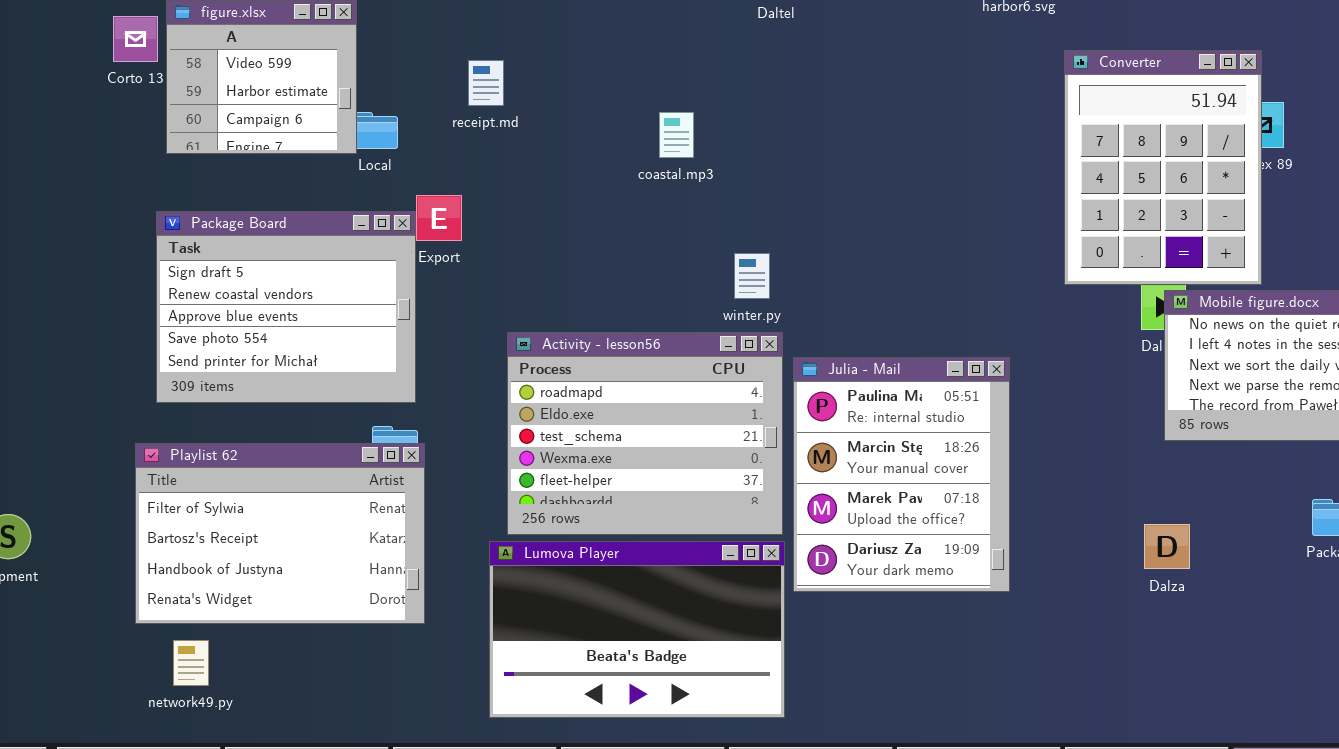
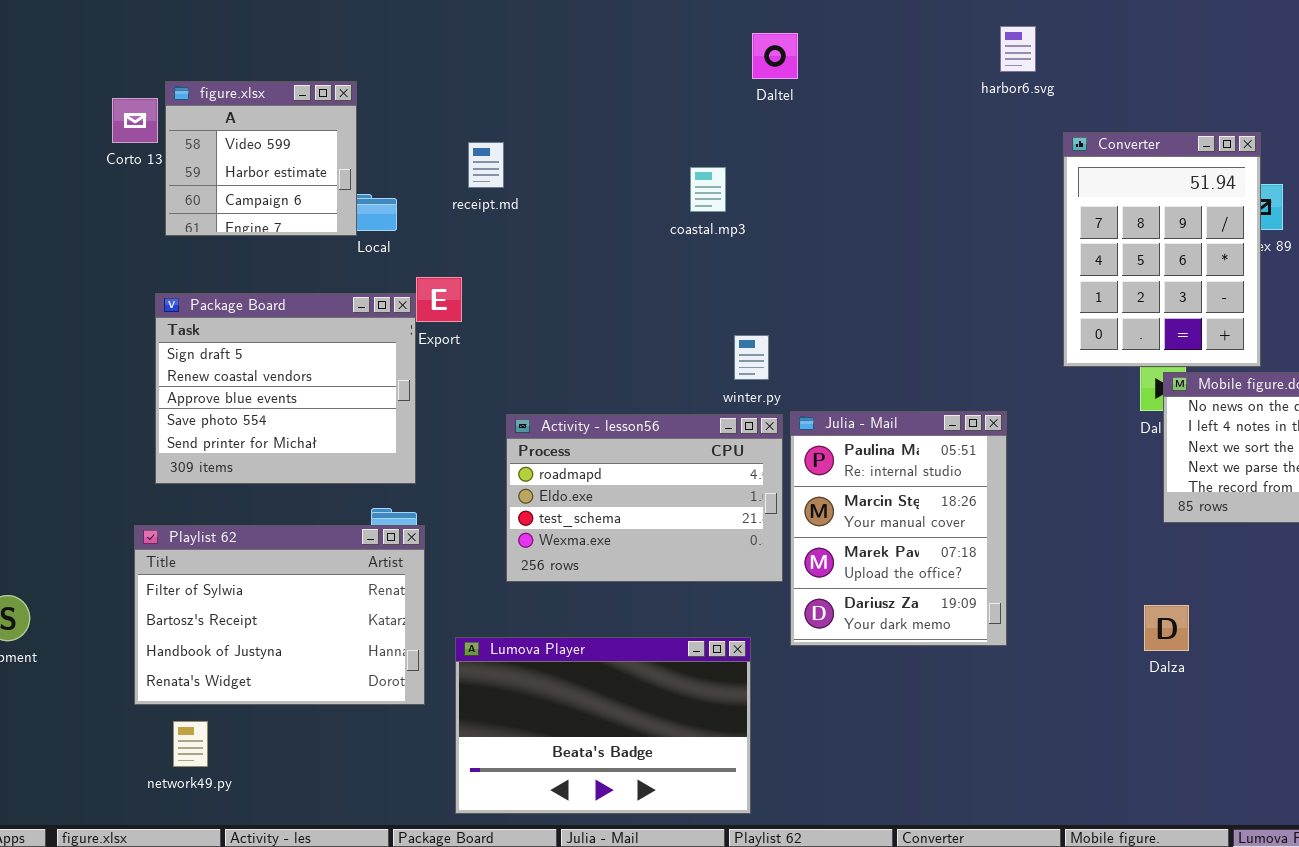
coastal.mp3: [659,112,694,158] -> [690,167,726,212], moved
Activity - lesson56: [507,332,783,535] -> [506,414,783,582], resized
Julia - Mail: [793,357,1010,592] -> [790,411,1007,646], moved
Lumova Player: [489,541,785,718] -> [455,637,751,814], moved

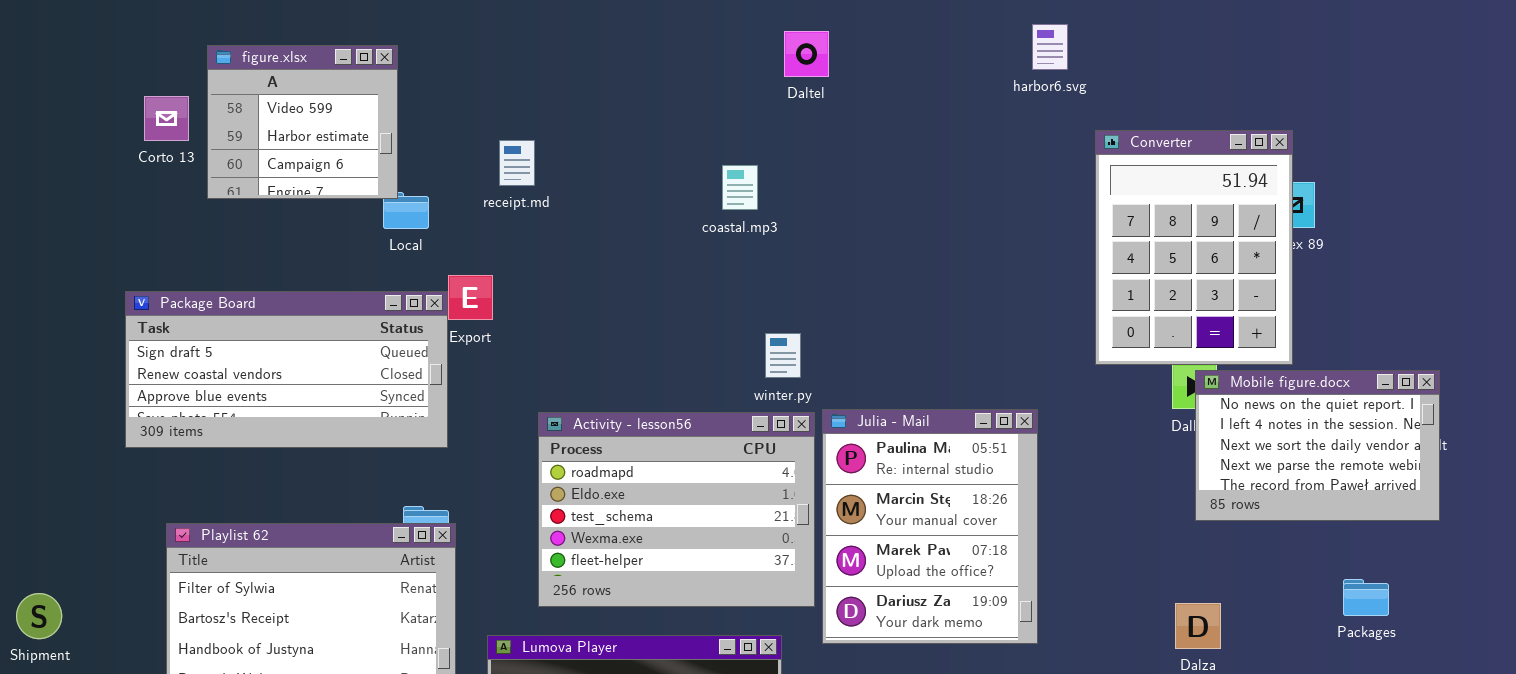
figure.xlsx: [165,81,357,236] -> [207,45,398,199], moved
Package Board: [155,293,416,484] -> [125,291,448,448], resized
Activity - lesson56: [506,414,783,582] -> [538,412,815,607], resized

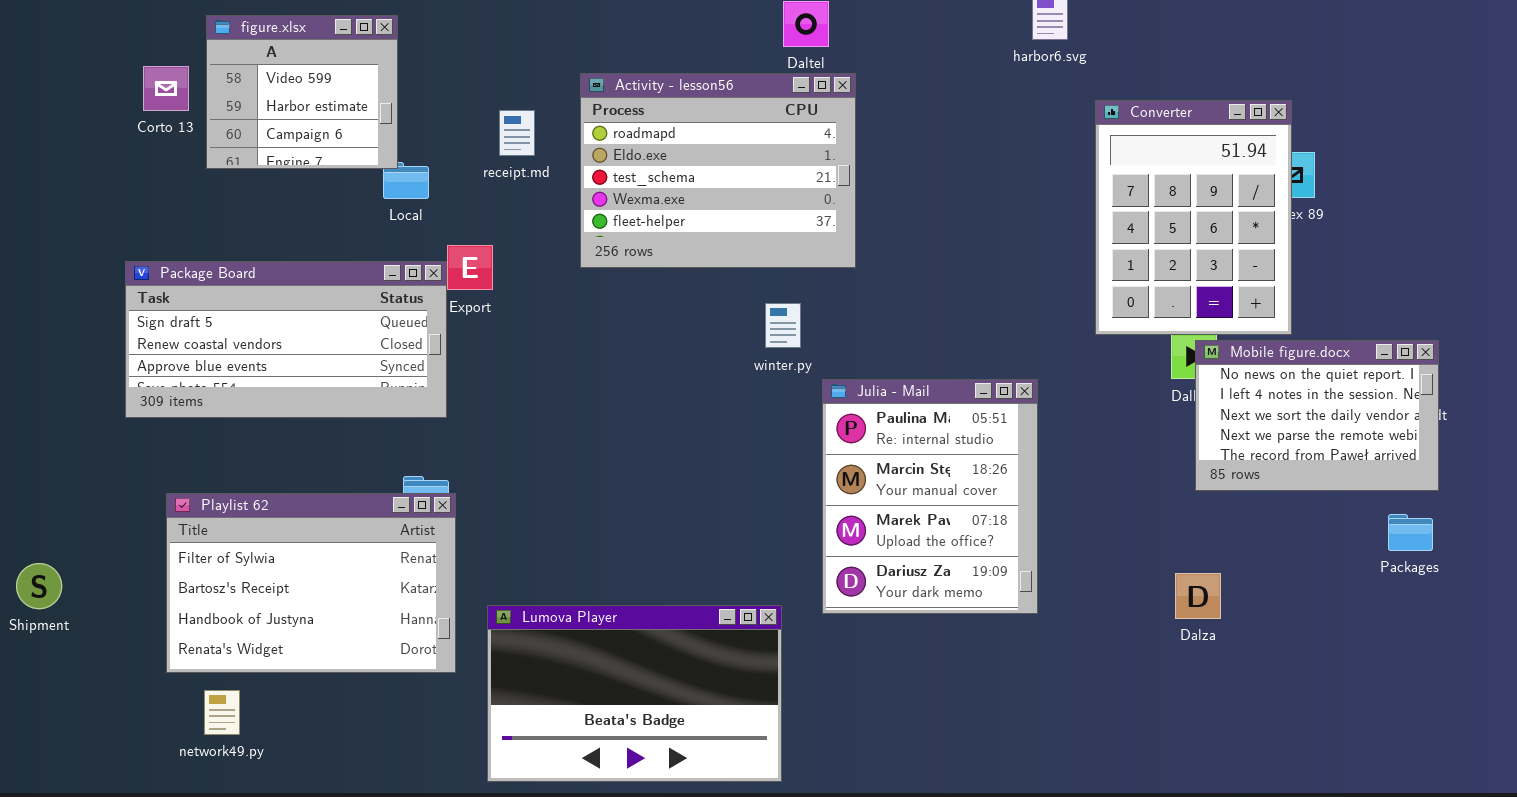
Activity - lesson56: [538,412,815,607] -> [580,73,856,268], moved
Packages: [1343,579,1389,616] -> [1388,514,1433,551], moved

